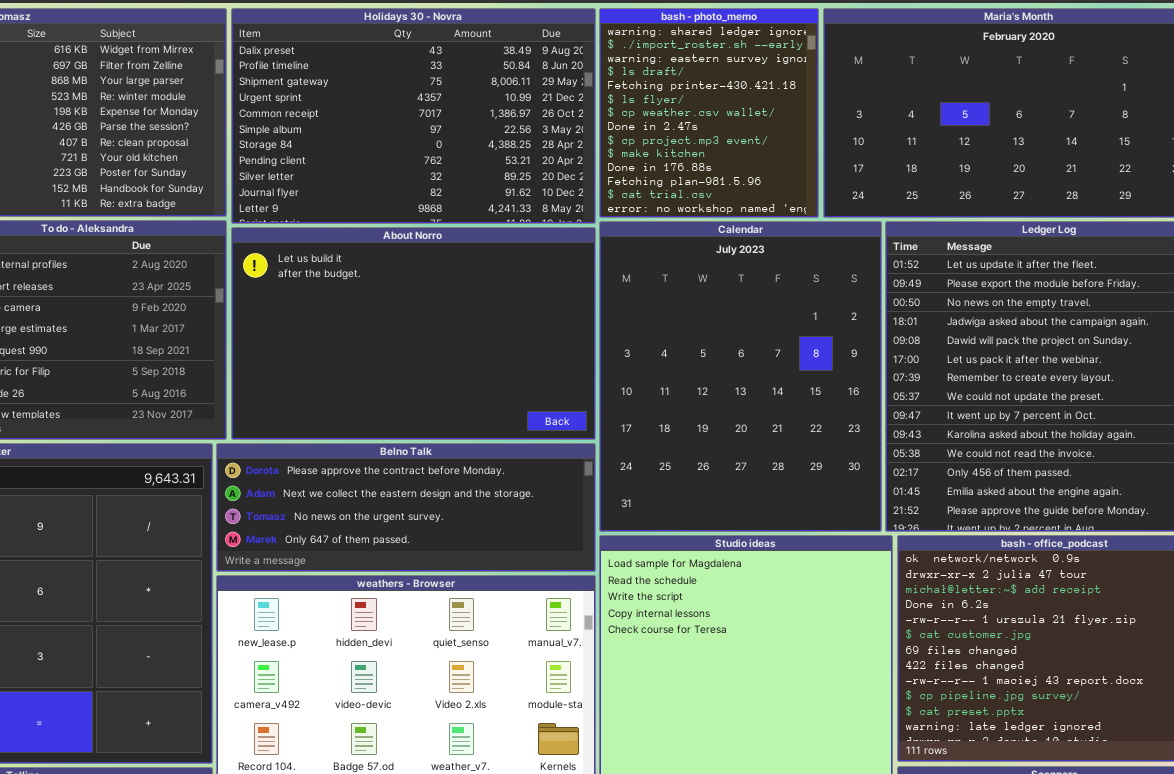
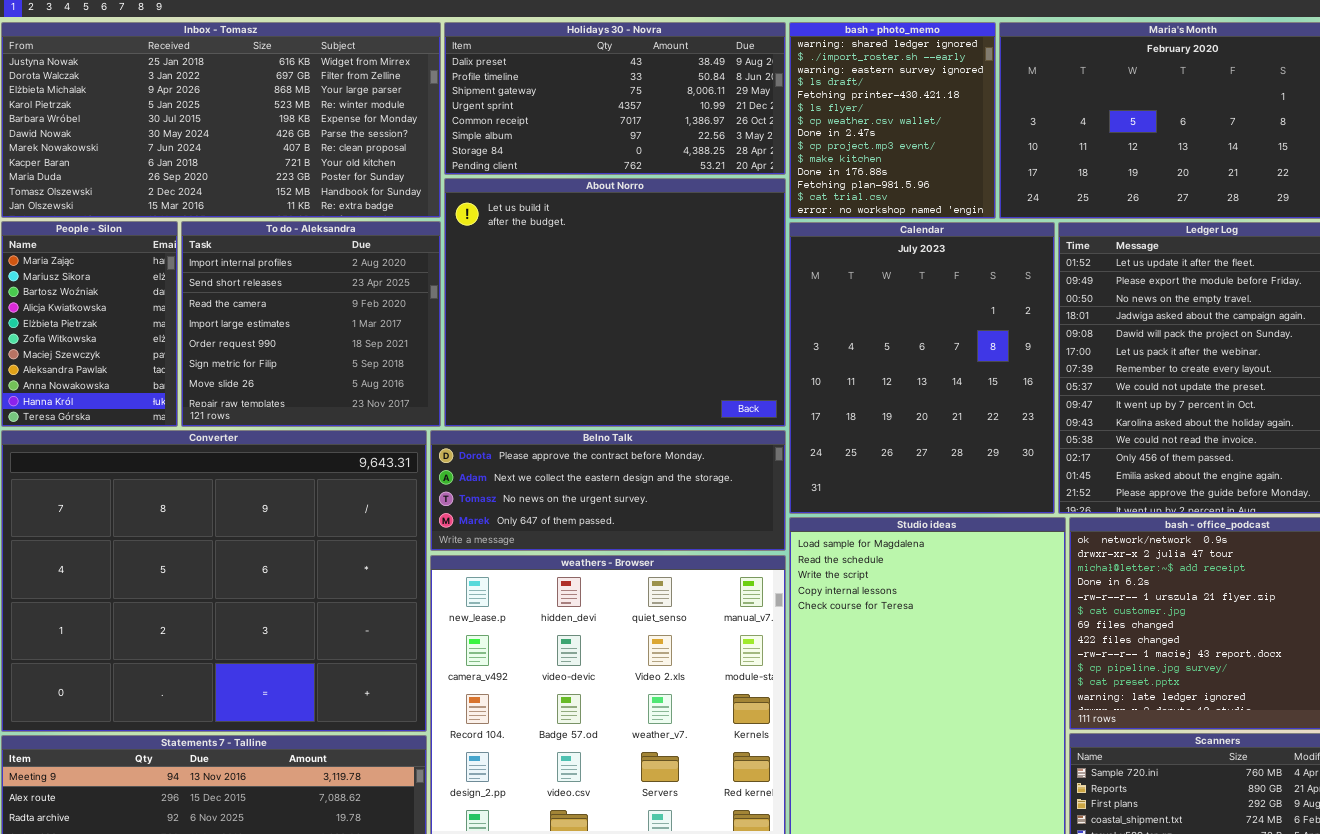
Holidays 30 - Novra: [231,8,596,224] -> [444,22,786,175], resized
About Norro: [231,227,596,440] -> [444,178,786,427], resized

